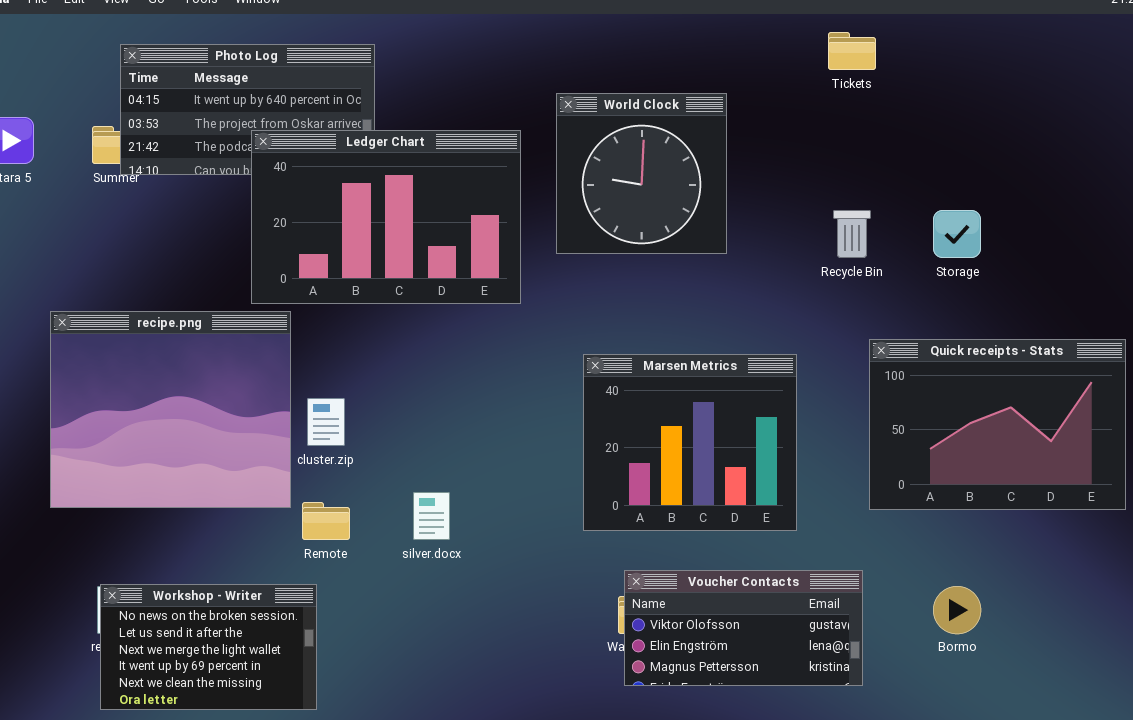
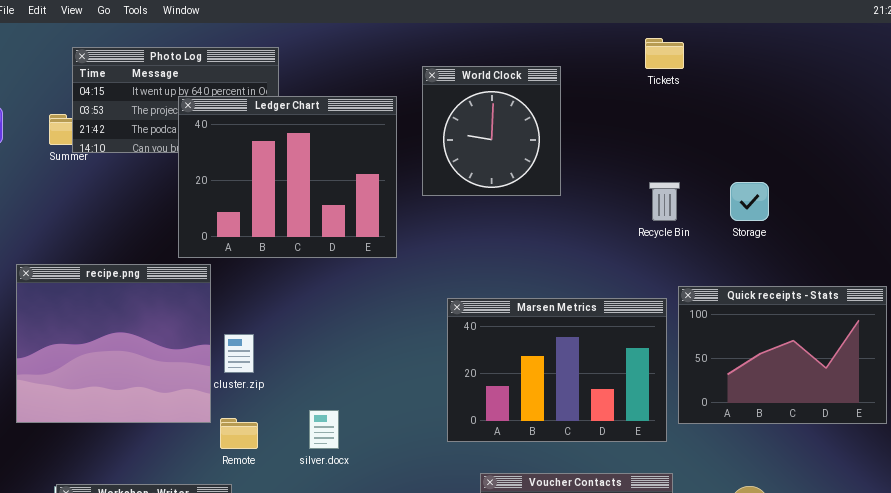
World Clock: [556,93,727,254] -> [422,66,561,196], moved
Ledger Chart: [251,130,521,304] -> [178,96,397,258], resized
Marsen Metrics: [583,354,797,531] -> [447,298,667,442], resized

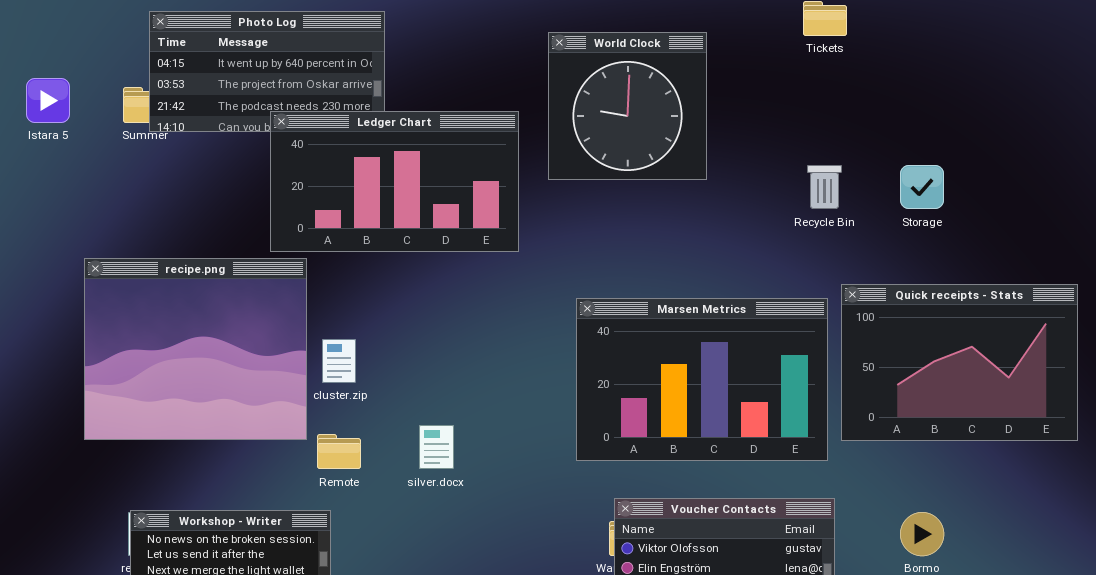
Ledger Chart: [178,96,397,258] -> [270,111,519,252], resized

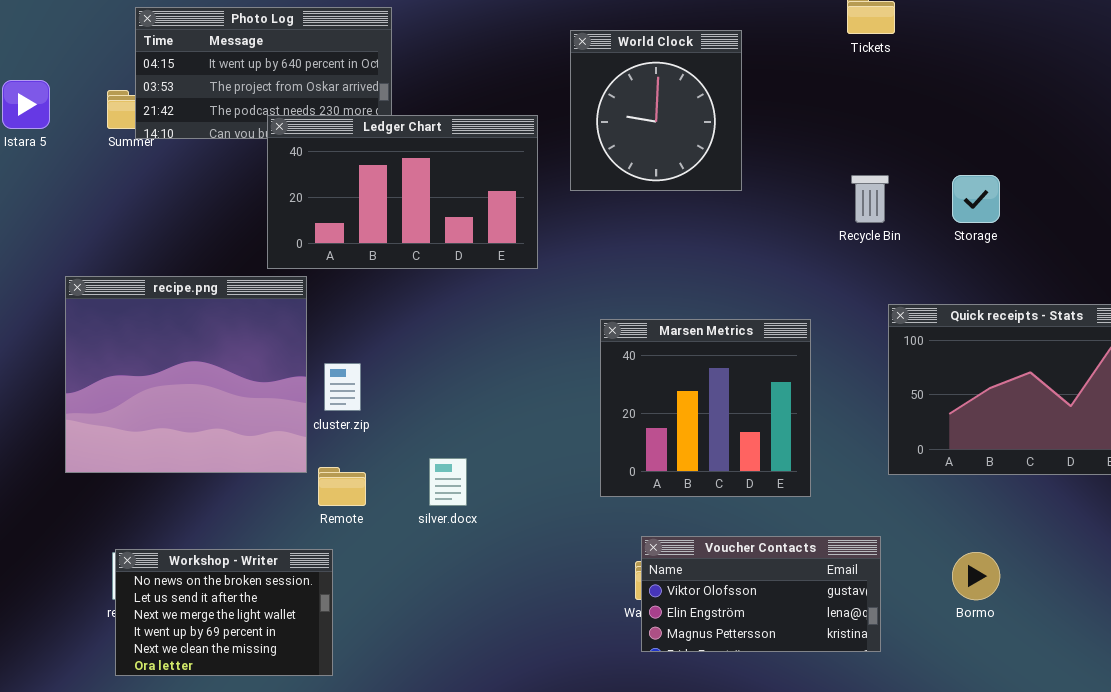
Marsen Metrics: [576,298,828,461] -> [600,319,811,497], resized

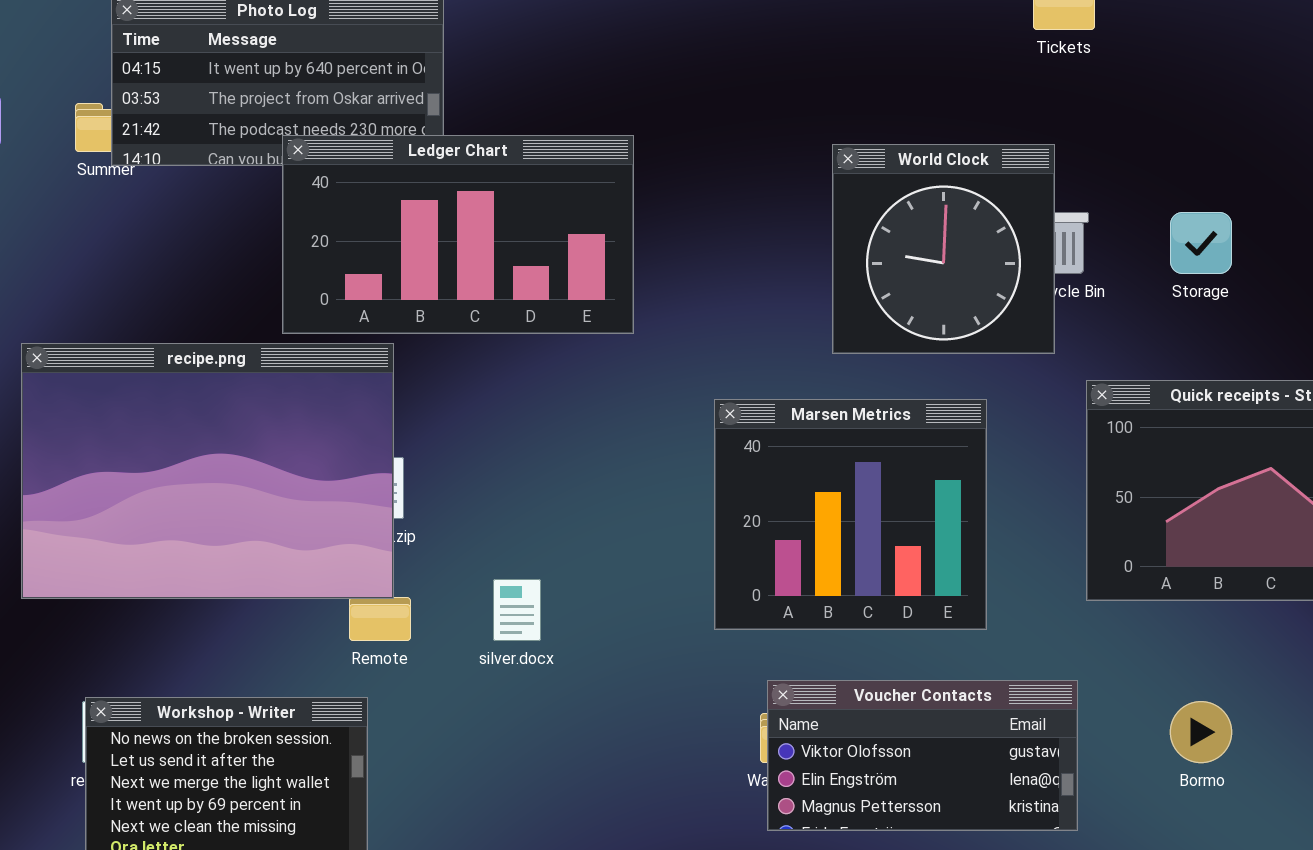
World Clock: [570,30,742,191] -> [832,144,1055,354], moved
recipe.png: [65,276,307,473] -> [21,343,394,599], resized

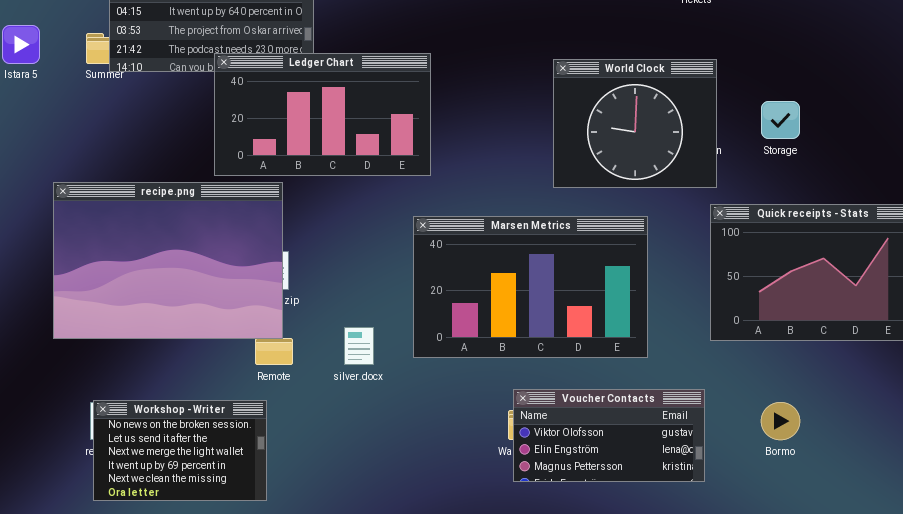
World Clock: [832,144,1055,354] -> [553,59,717,188], resized
Marsen Metrics: [714,399,987,630] -> [413,216,648,358], resized

